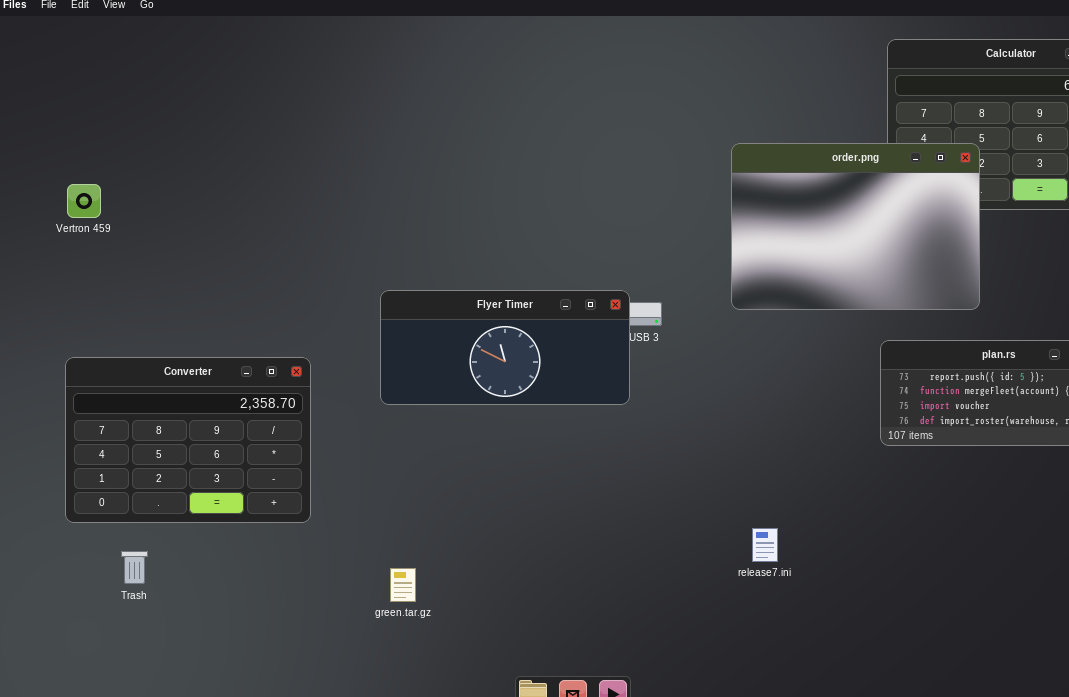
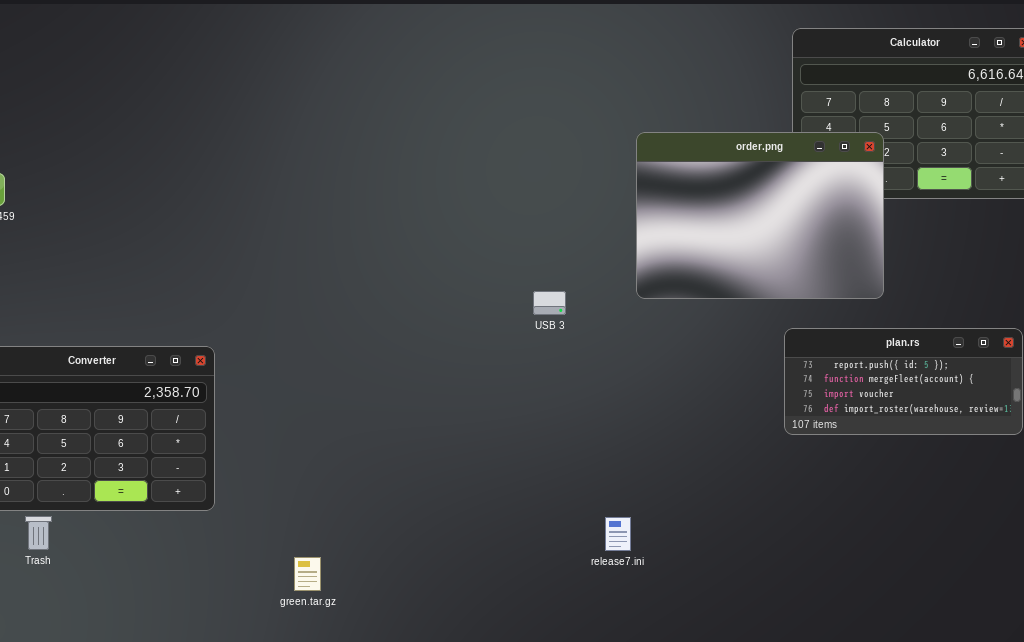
Flyer Timer: [380,290,630,405] -> none, closed
release7.ini: [752,528,778,562] -> [605,517,631,551], moved
Trash: [121,551,148,584] -> [25,516,52,550], moved

